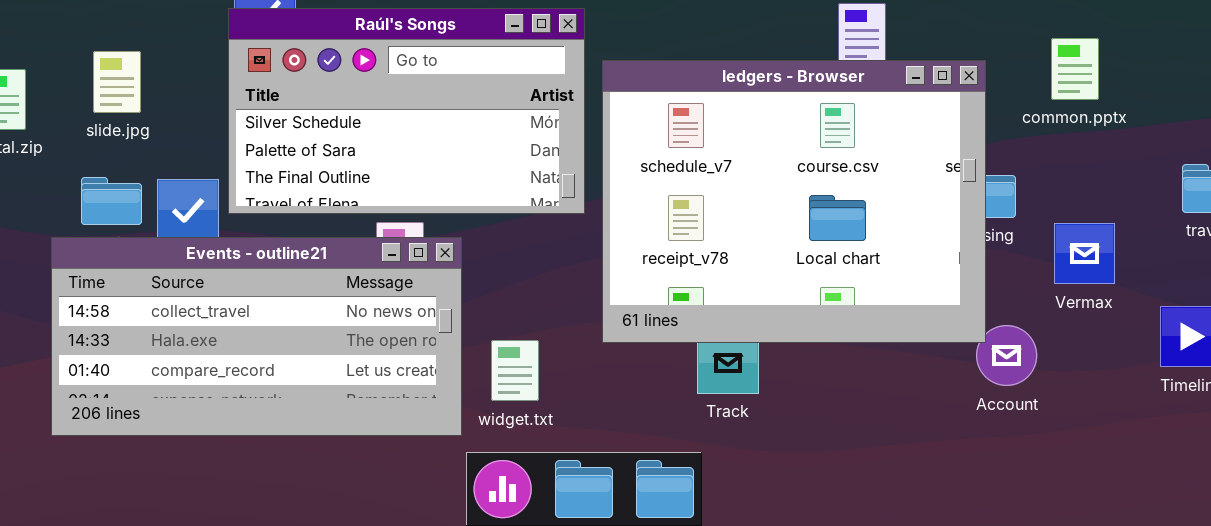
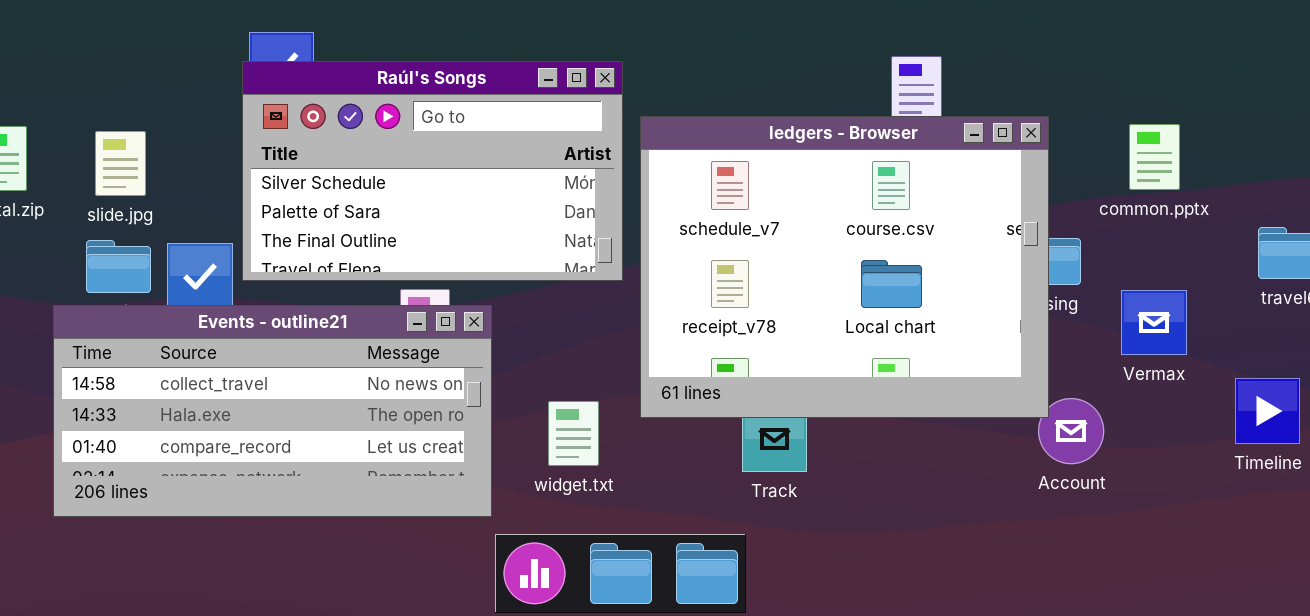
common.pptx: [1051,38,1099,100] -> [1129,124,1180,190], moved
slide.jpg: [93,51,141,113] -> [95,131,146,196], moved
widget.txt: [491,340,539,401] -> [548,401,599,466], moved

